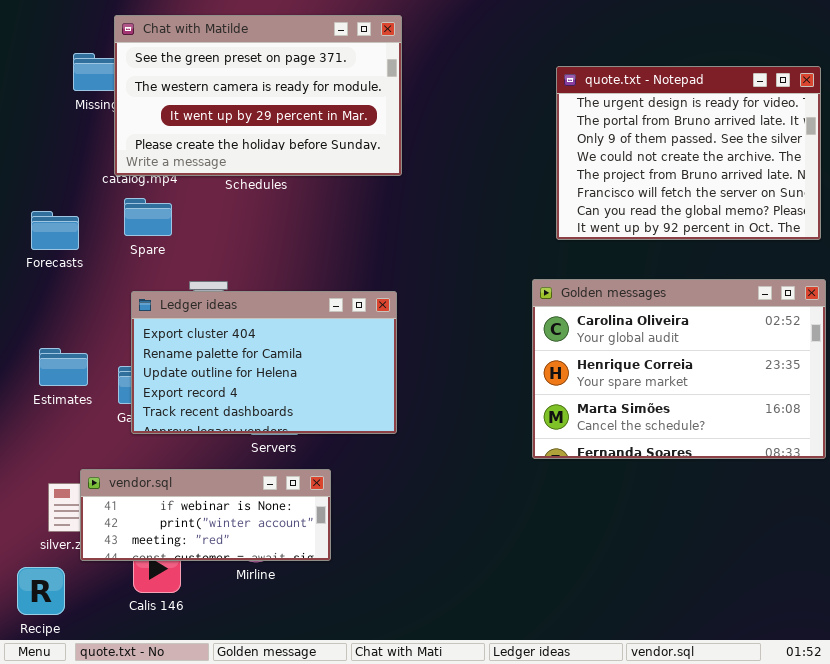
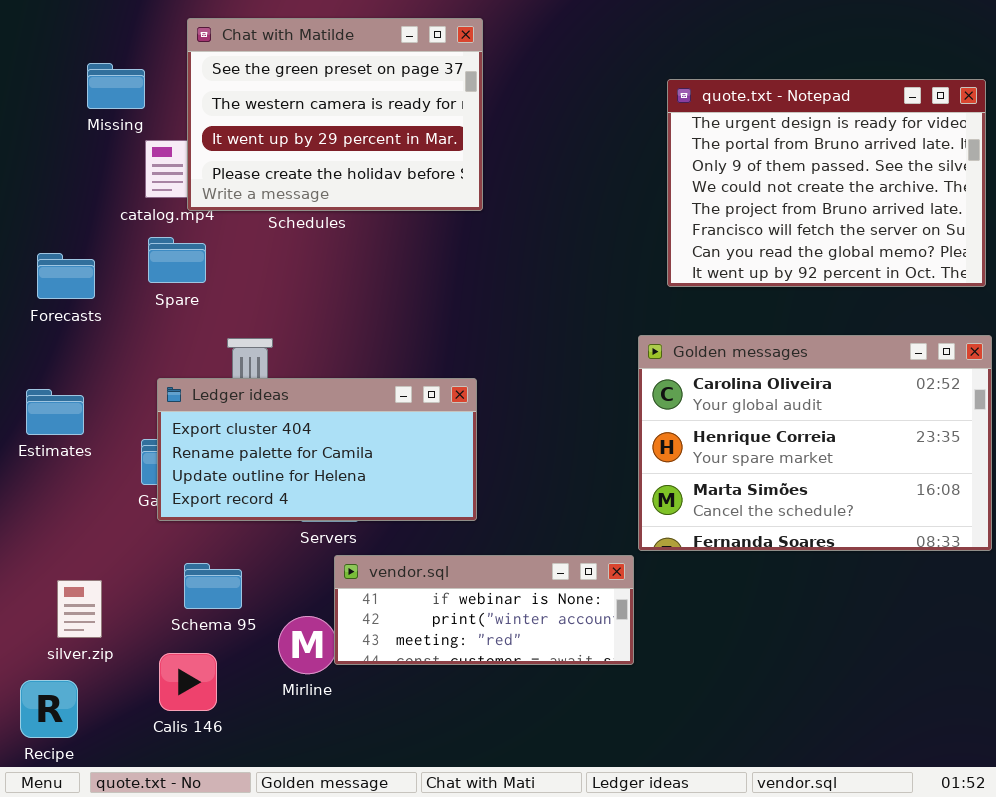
Chat with Matilde: [114,15,402,176] -> [187,18,483,211], resized
Ledger ideas: [131,291,397,434] -> [157,378,477,521], resized
Estimates: [39,348,88,386] -> [26,389,84,435], moved
vendor.sql: [80,469,331,561] -> [334,555,634,665], moved

